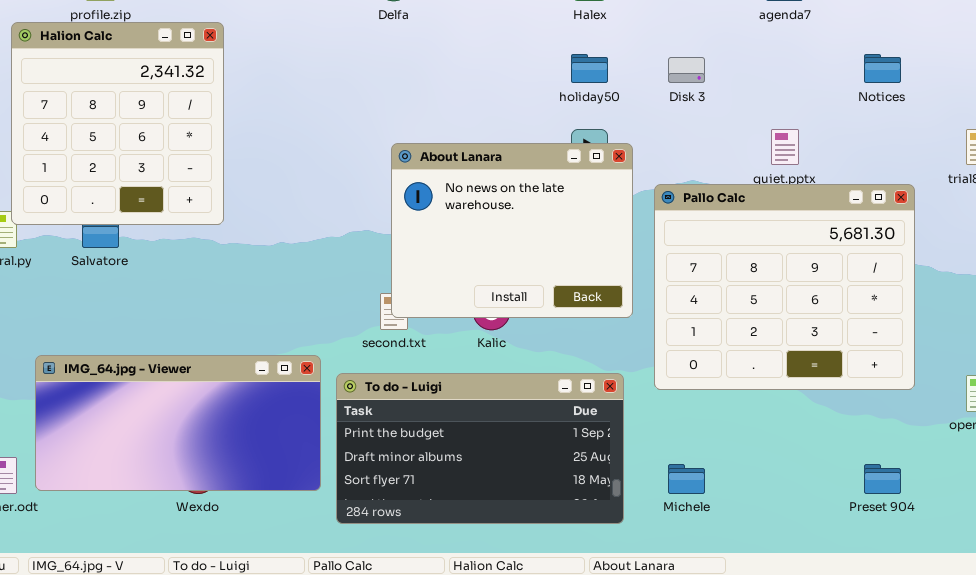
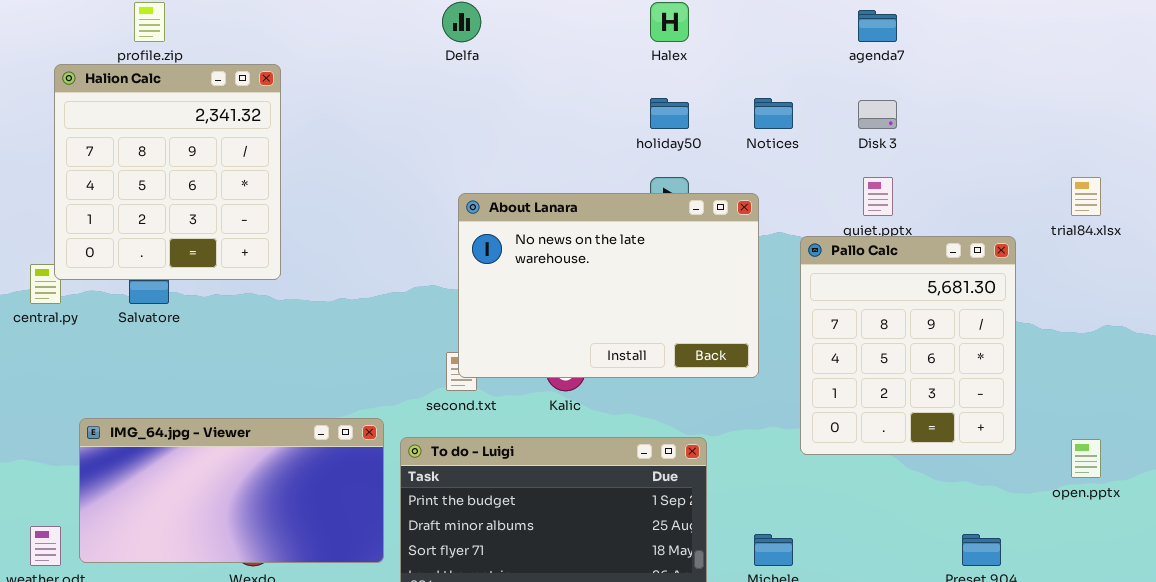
Notices: [864,54,901,83] -> [754,98,793,129], moved
Disk 3: [668,57,705,83] -> [858,100,897,129], moved
About Lanara: [391,143,633,318] -> [458,193,759,378], resized
Pallo Calc: [654,184,915,390] -> [800,236,1016,455], resized

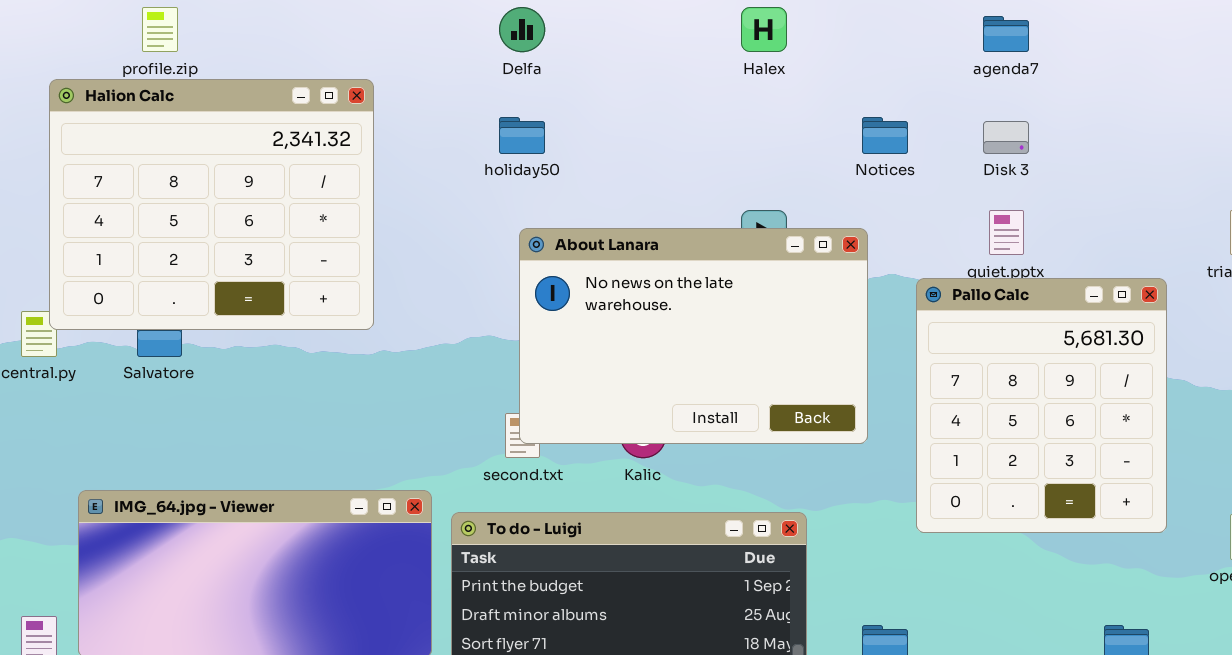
Halion Calc: [54,64,281,280] -> [49,79,374,330], resized
holiday50: [650,98,689,129] -> [499,117,545,154], moved

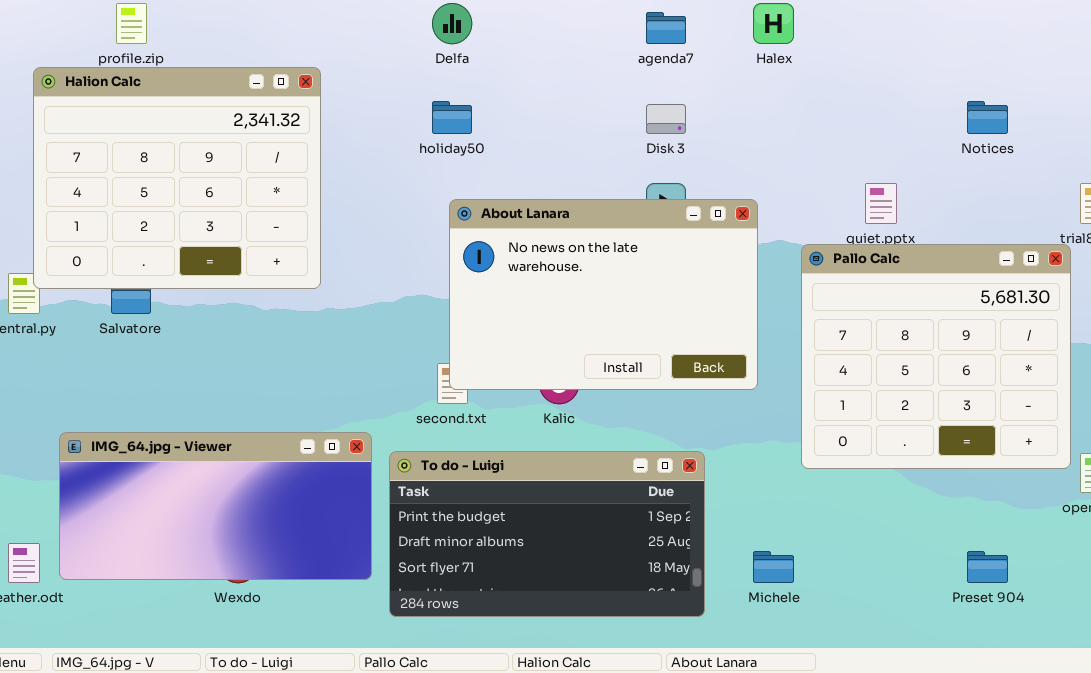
Halex: [741,7,787,52] -> [753,3,794,44], moved
agenda7: [983,16,1029,52] -> [646,12,686,44], moved
Notices: [862,117,908,154] -> [967,101,1008,134], moved
Disk 3: [983,121,1029,154] -> [646,104,686,134], moved
Pallo Calc: [916,278,1167,533] -> [801,244,1071,469], resized

